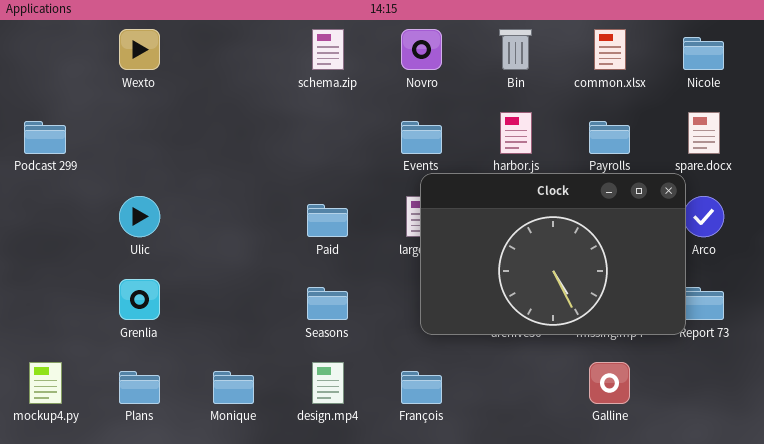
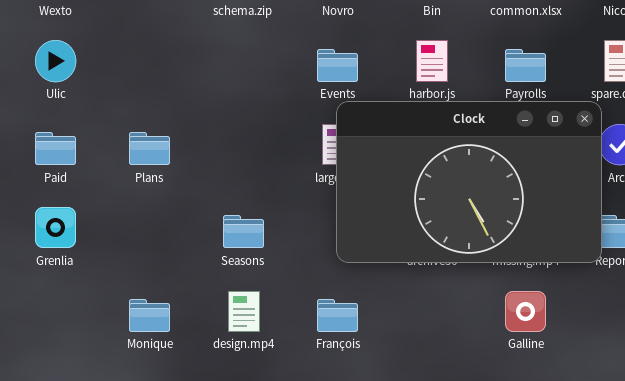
Ulic: [119,196,160,237] -> [35,40,76,82], moved
Paid: [307,204,348,237] -> [35,132,76,165], moved
Plans: [119,371,160,404] -> [129,132,170,165], moved

